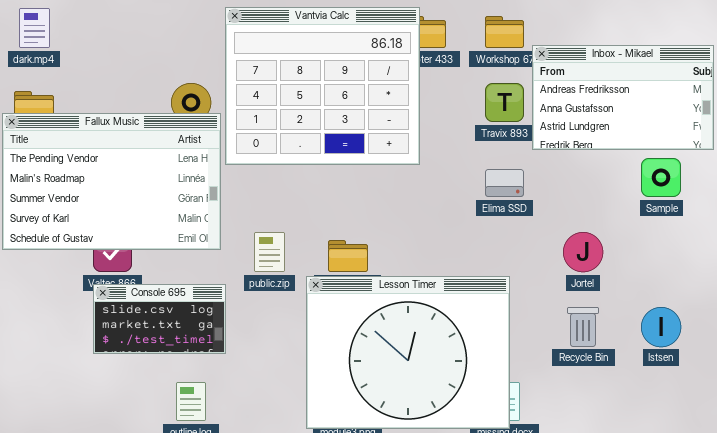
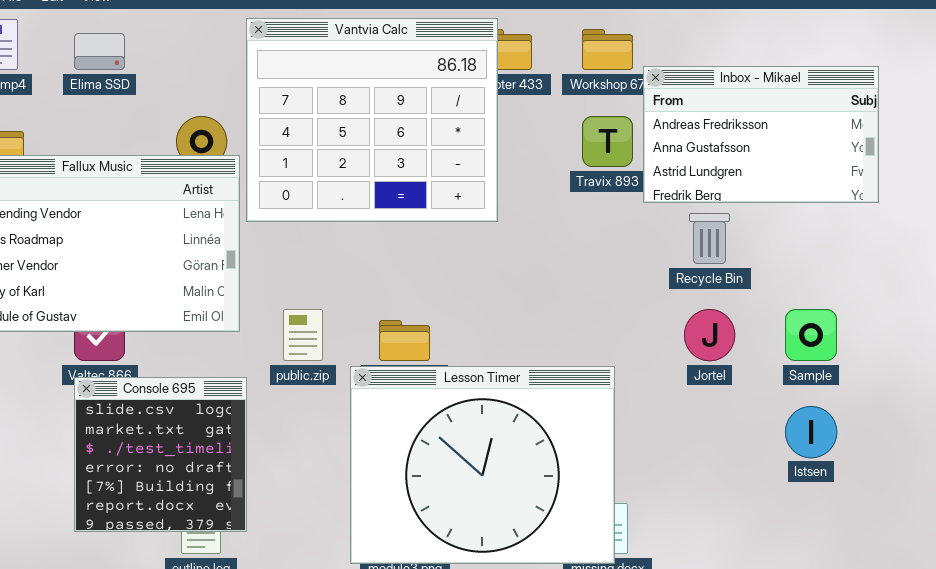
Sample: [641,158,681,197] -> [785,309,837,361], moved
Elima SSD: [485,169,524,197] -> [74,33,125,70], moved
Console 695: [93,284,226,354] -> [74,377,247,532], resized
Recycle Bin: [567,307,599,347] -> [689,213,730,264], moved

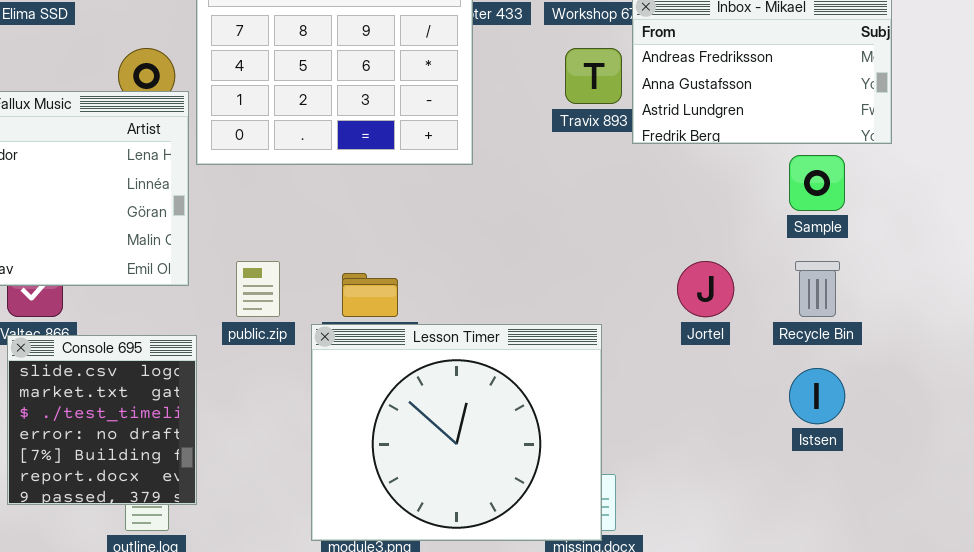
Recycle Bin: [689,213,730,264] -> [795,261,840,317], moved
Sample: [785,309,837,361] -> [789,155,845,211], moved

